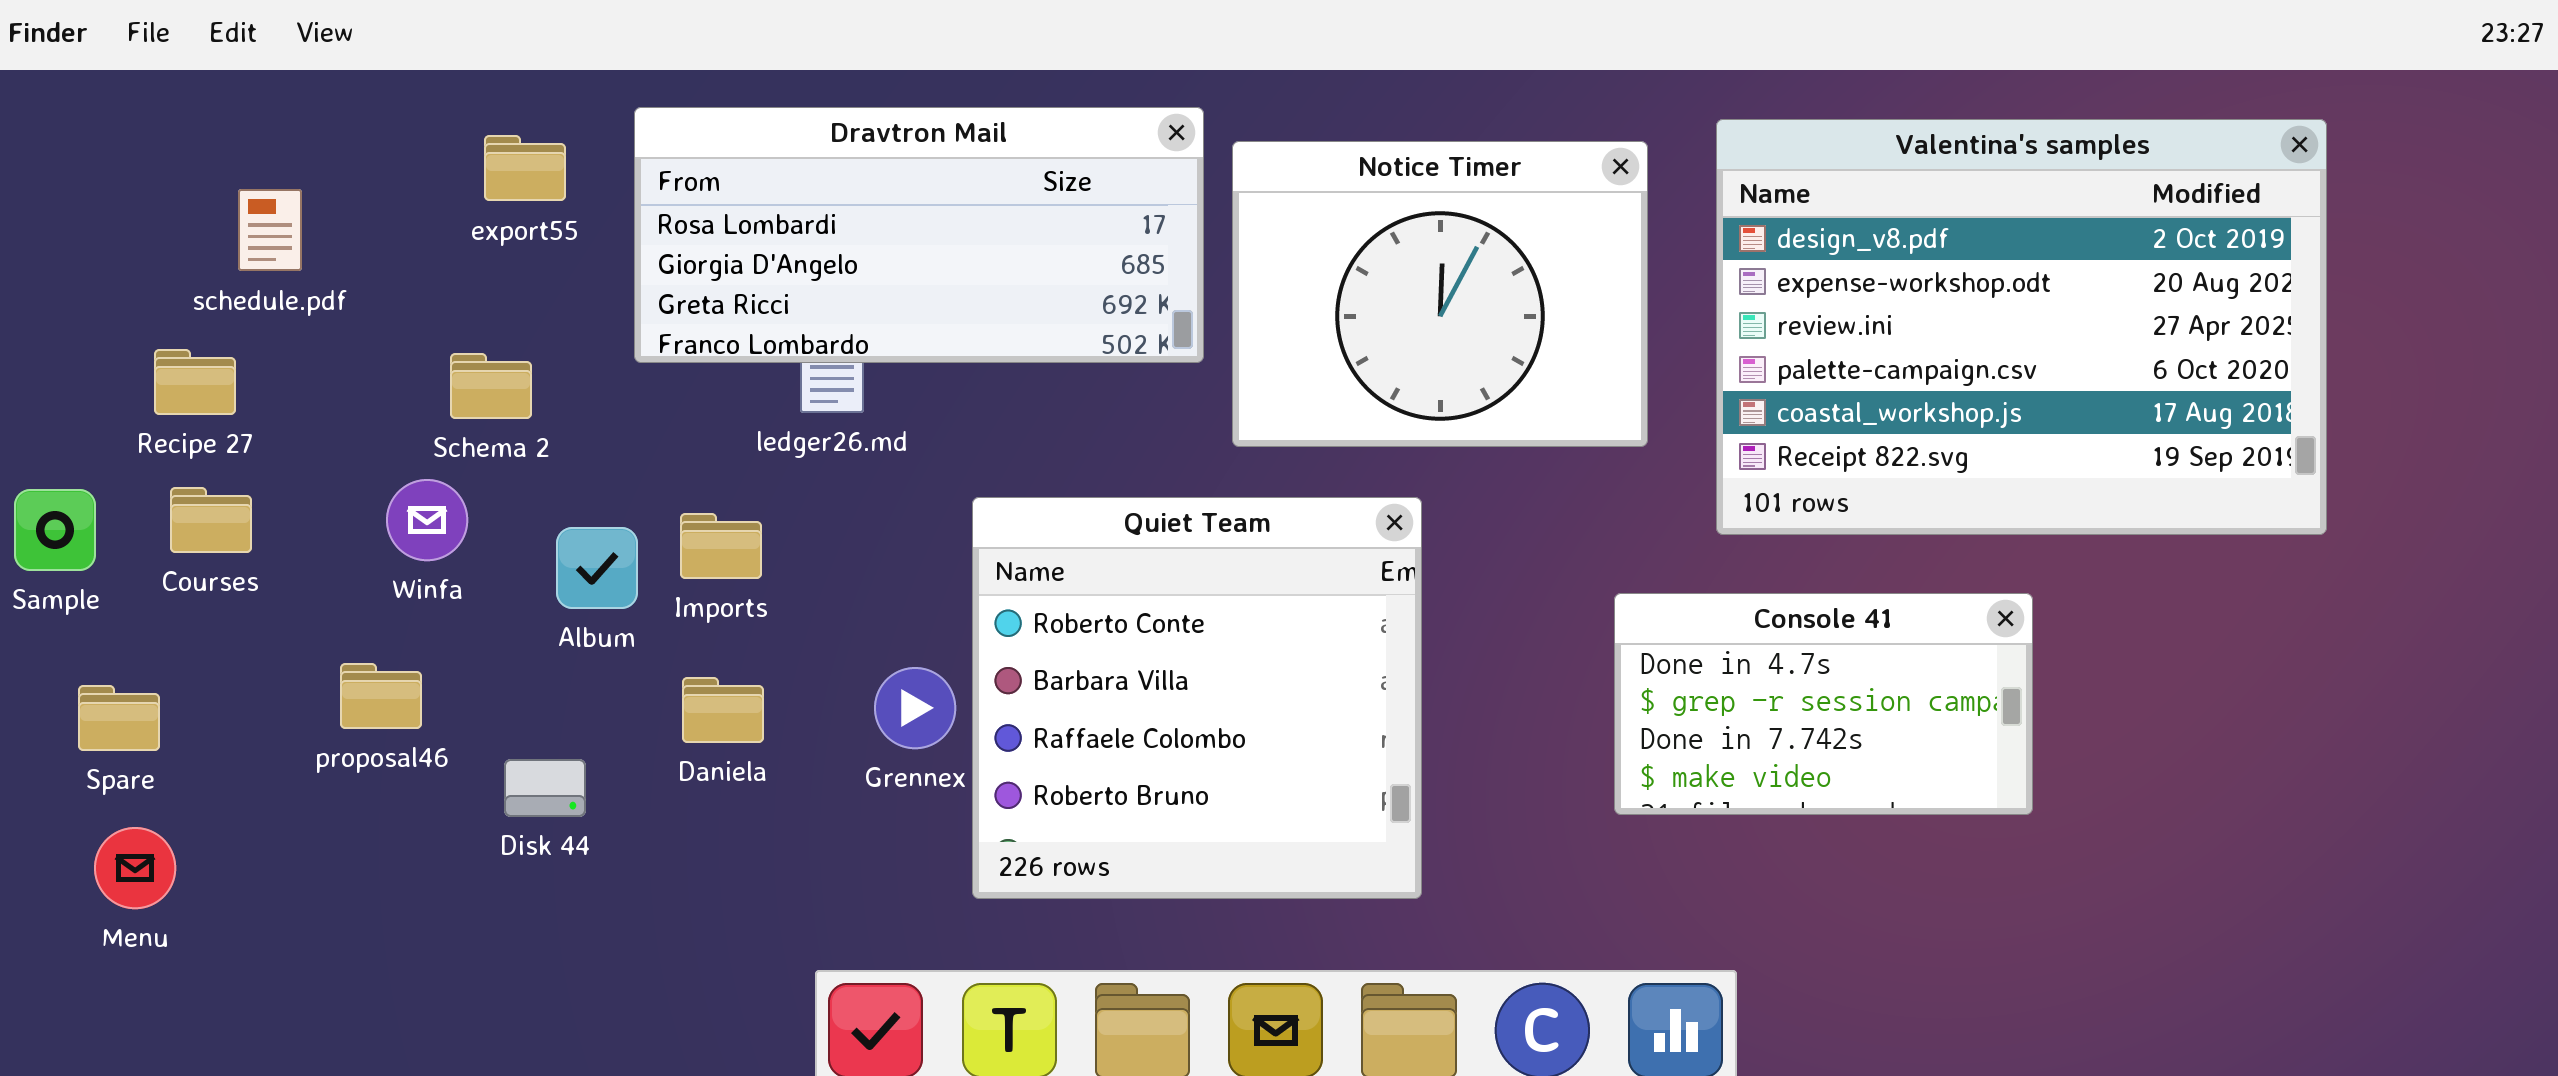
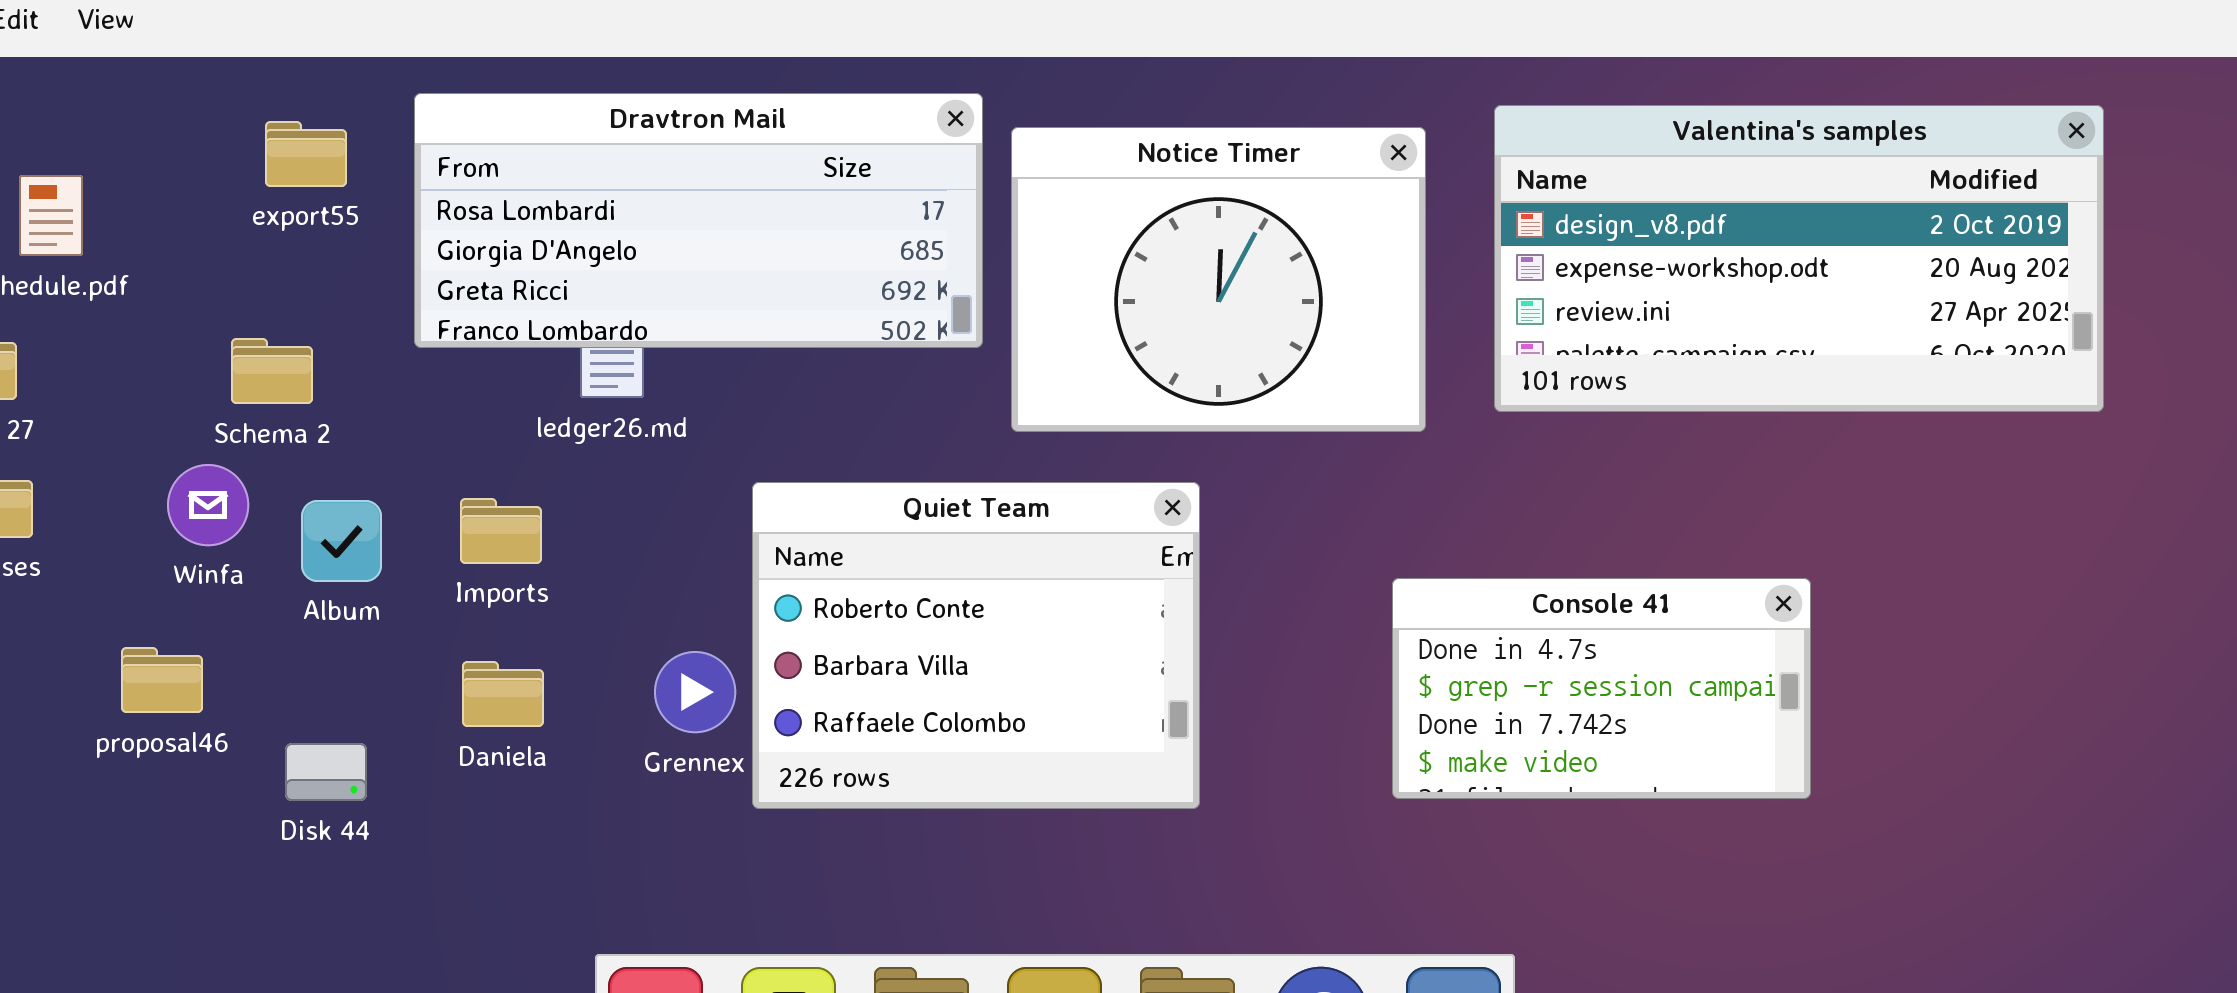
Valentina's samples: [1716,119,2327,535] -> [1494,105,2104,412], resized
Quiet Team: [972,497,1422,899] -> [752,482,1200,809], resized
Album: [556,527,638,609] -> [301,500,382,582], moved

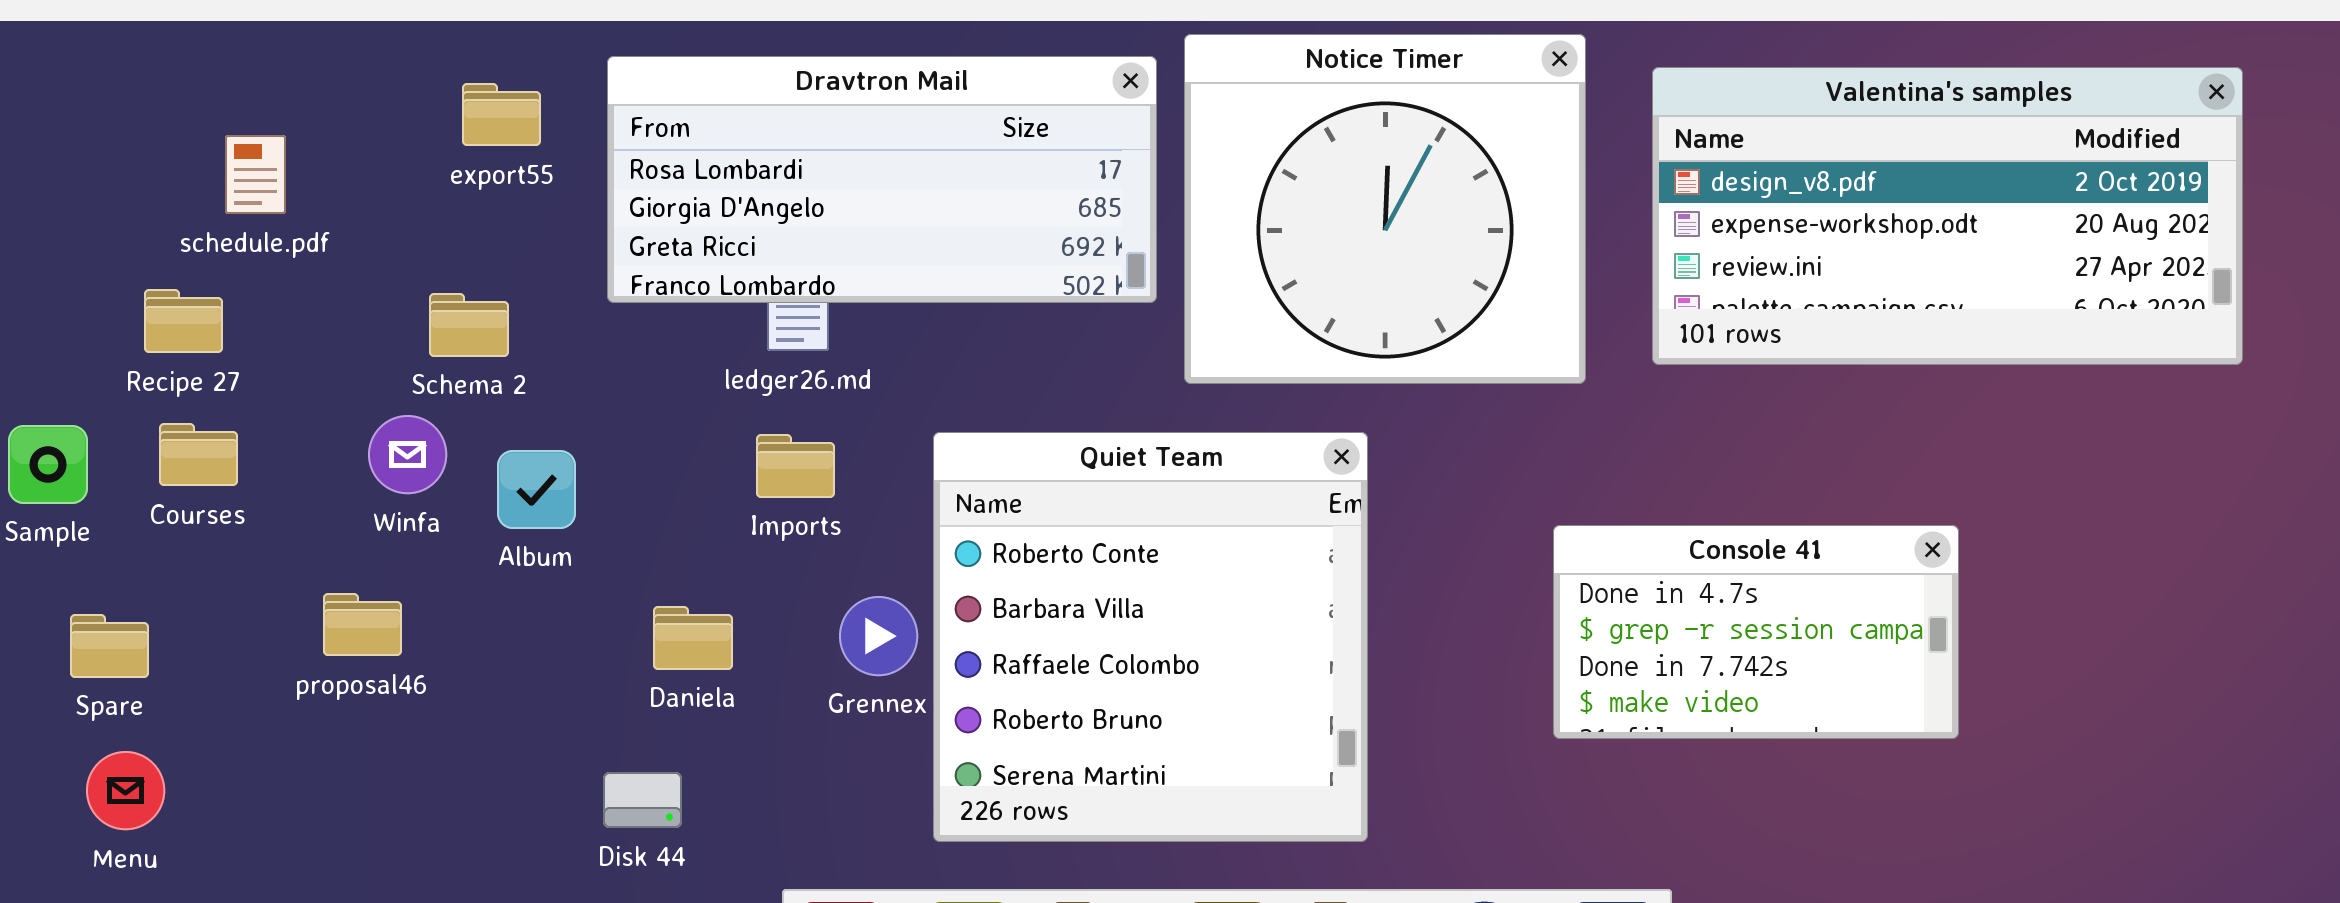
Notice Timer: [1011,127,1426,432] -> [1184,34,1586,384], resized
Quiet Team: [752,482,1200,809] -> [933,432,1368,842], resized
Imports: [460,498,542,564] -> [756,434,835,498], moved
Disk 44: [285,743,367,801] -> [603,772,682,828], moved

